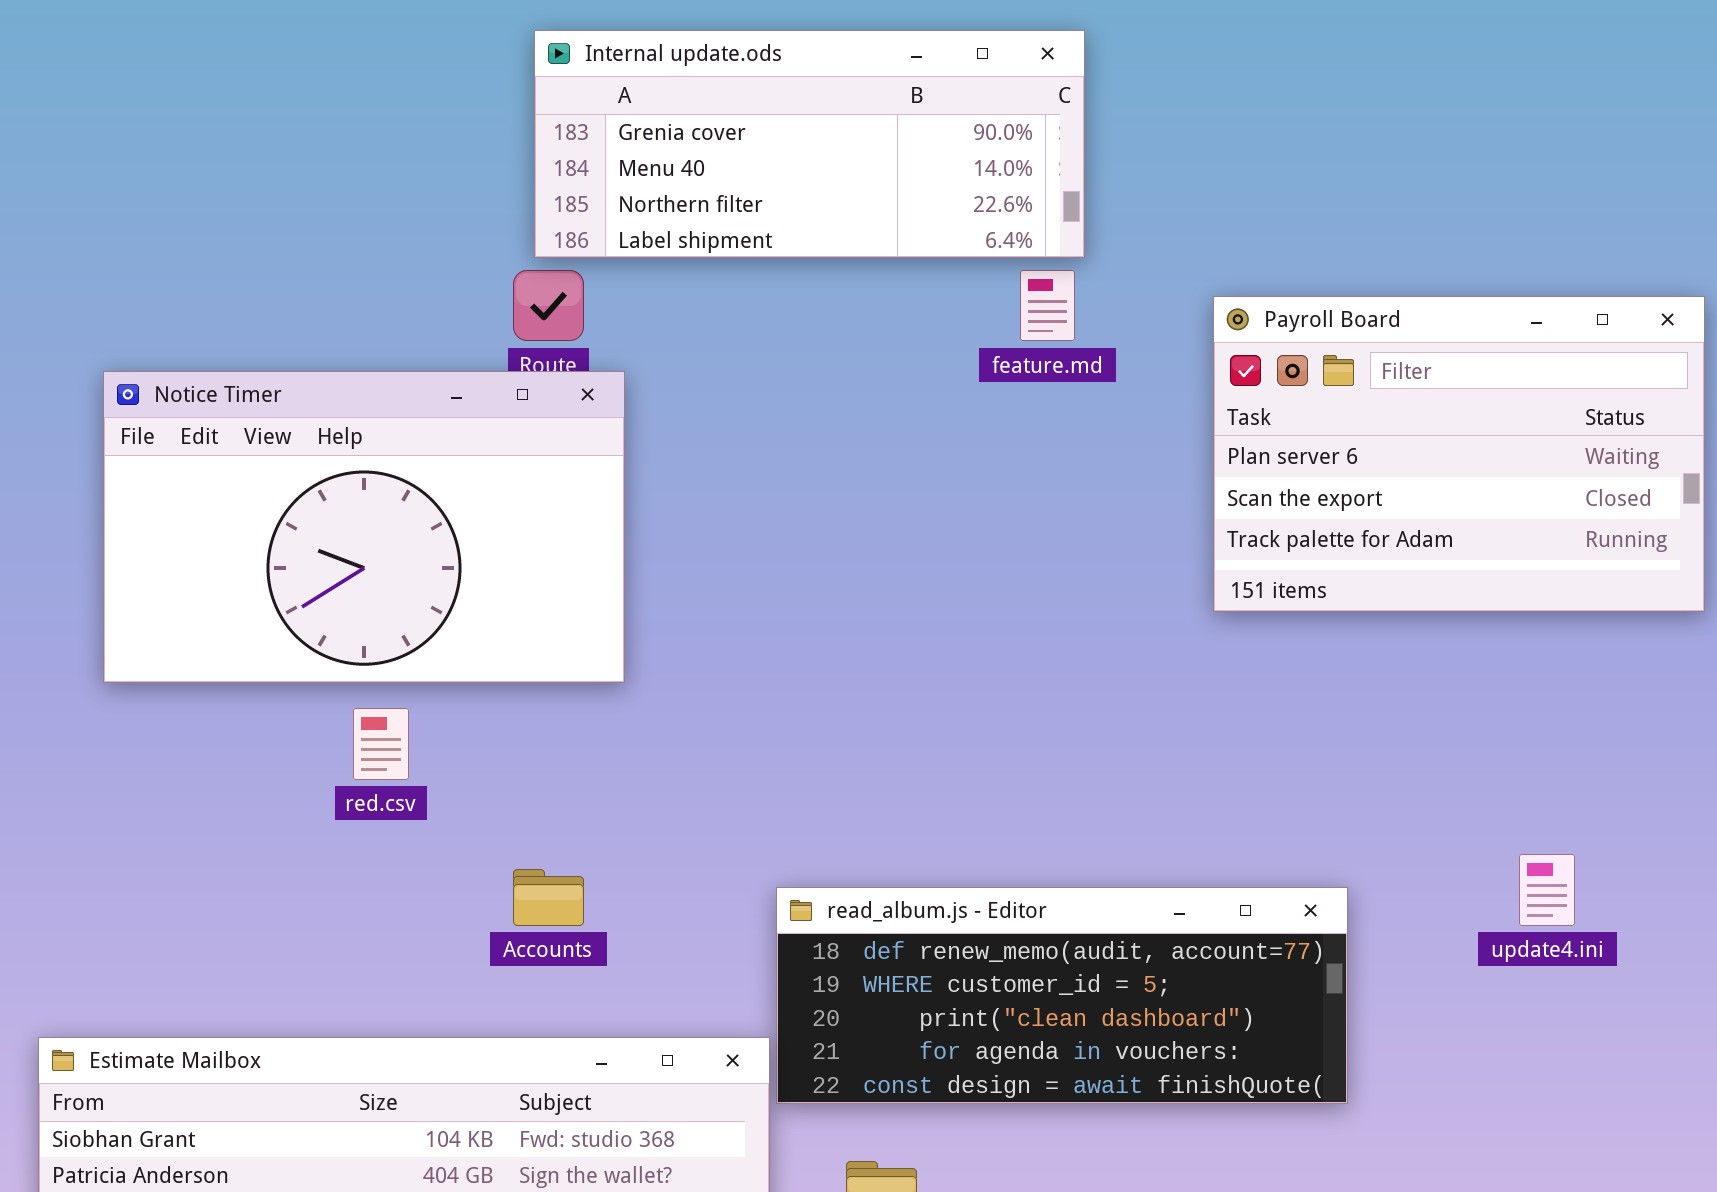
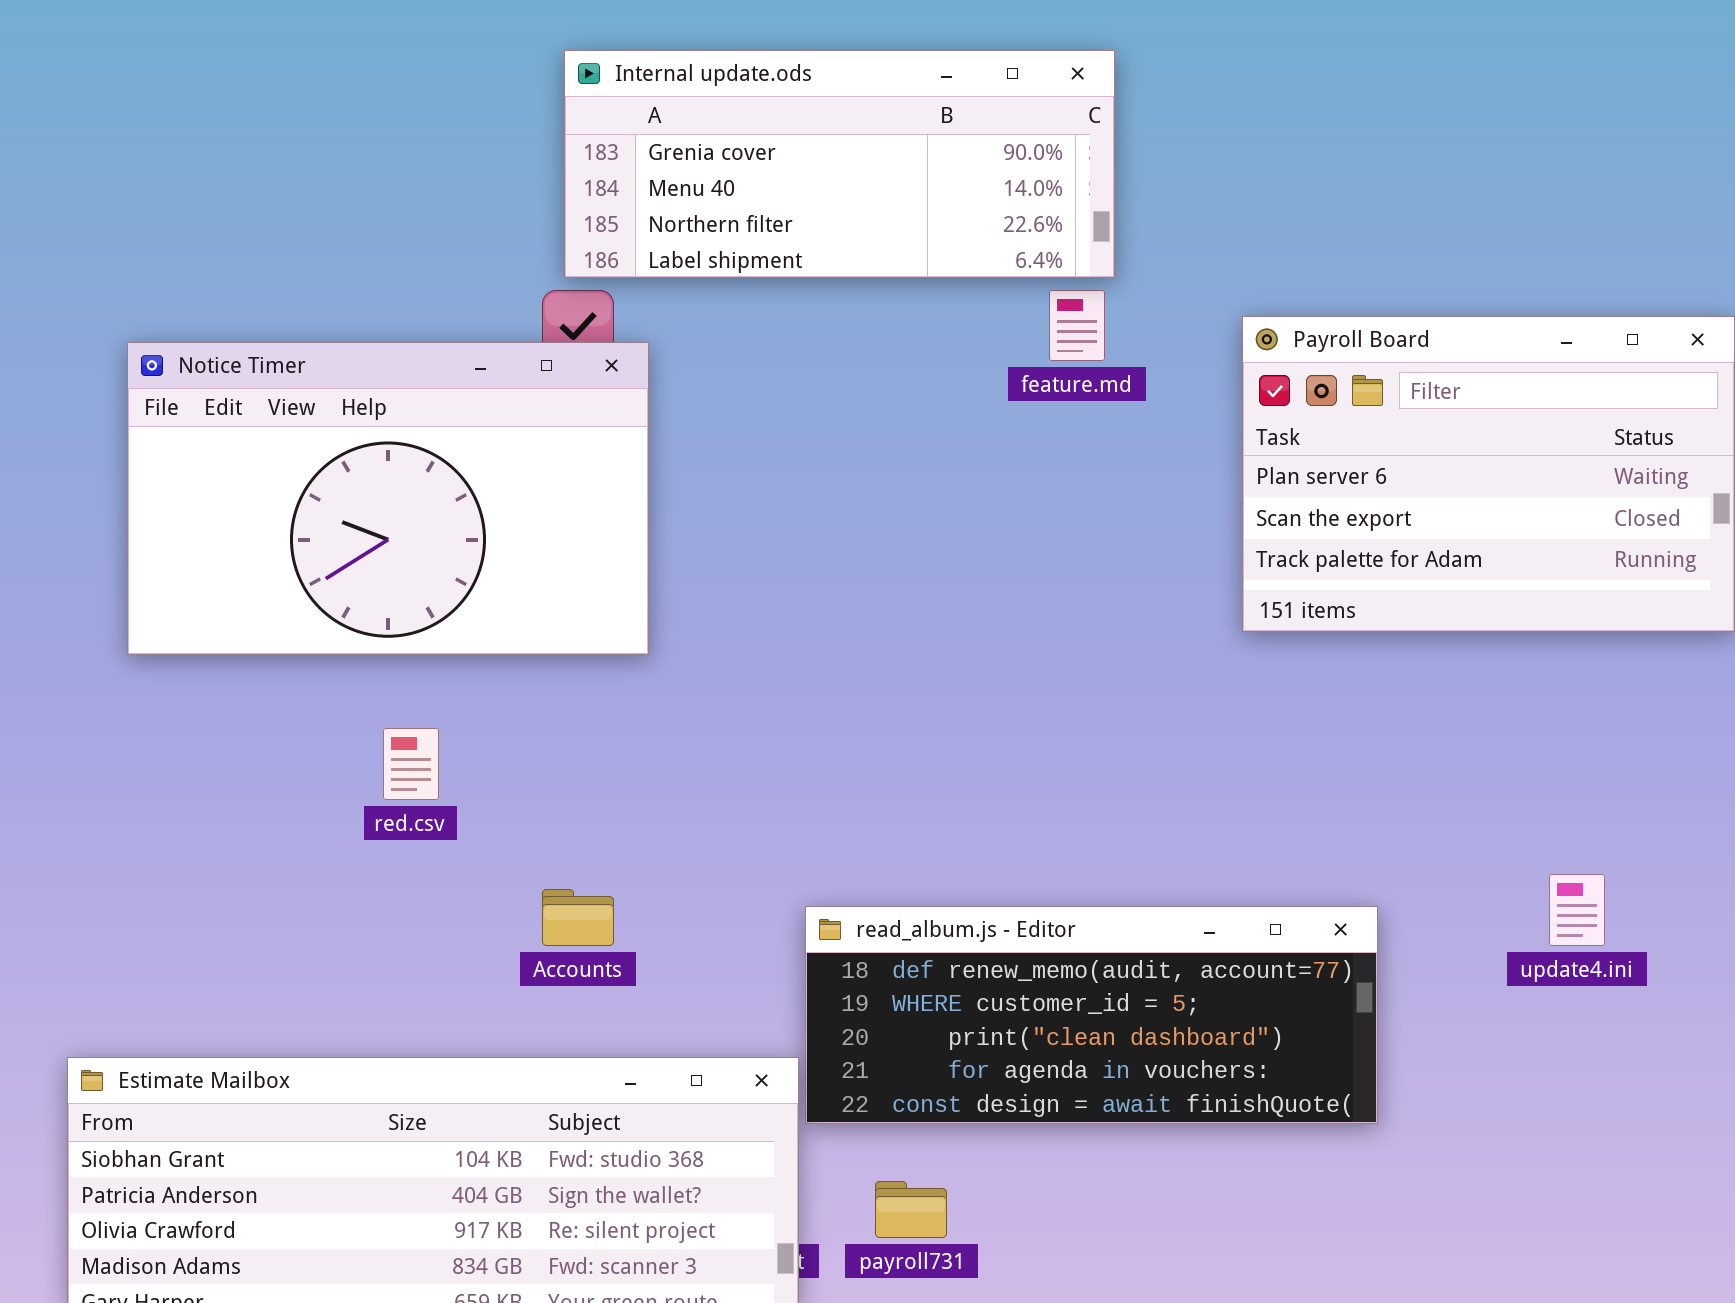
Notice Timer: [103,371,625,683] -> [127,342,649,655], moved

